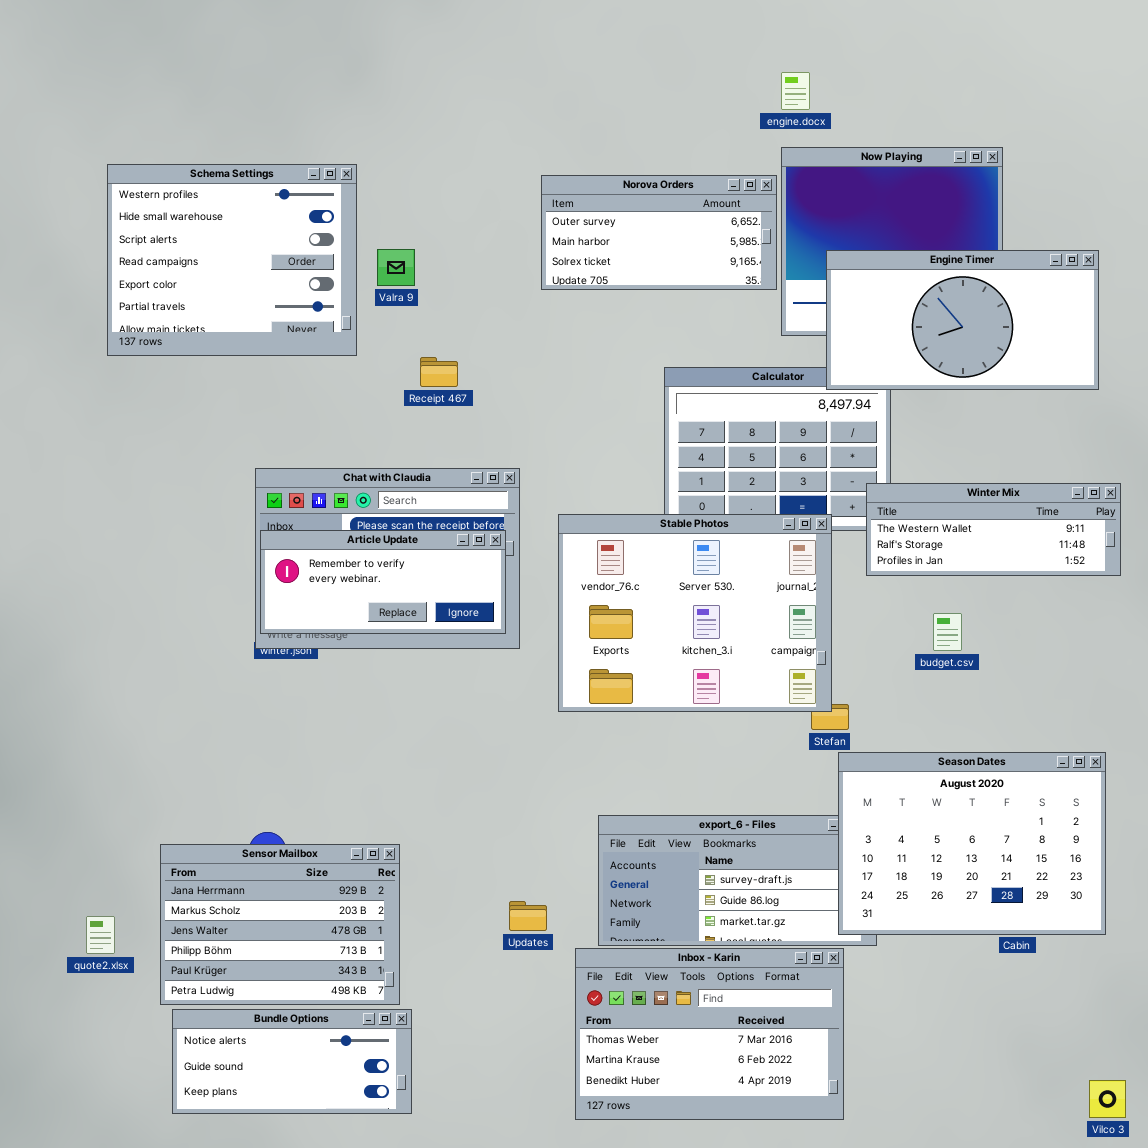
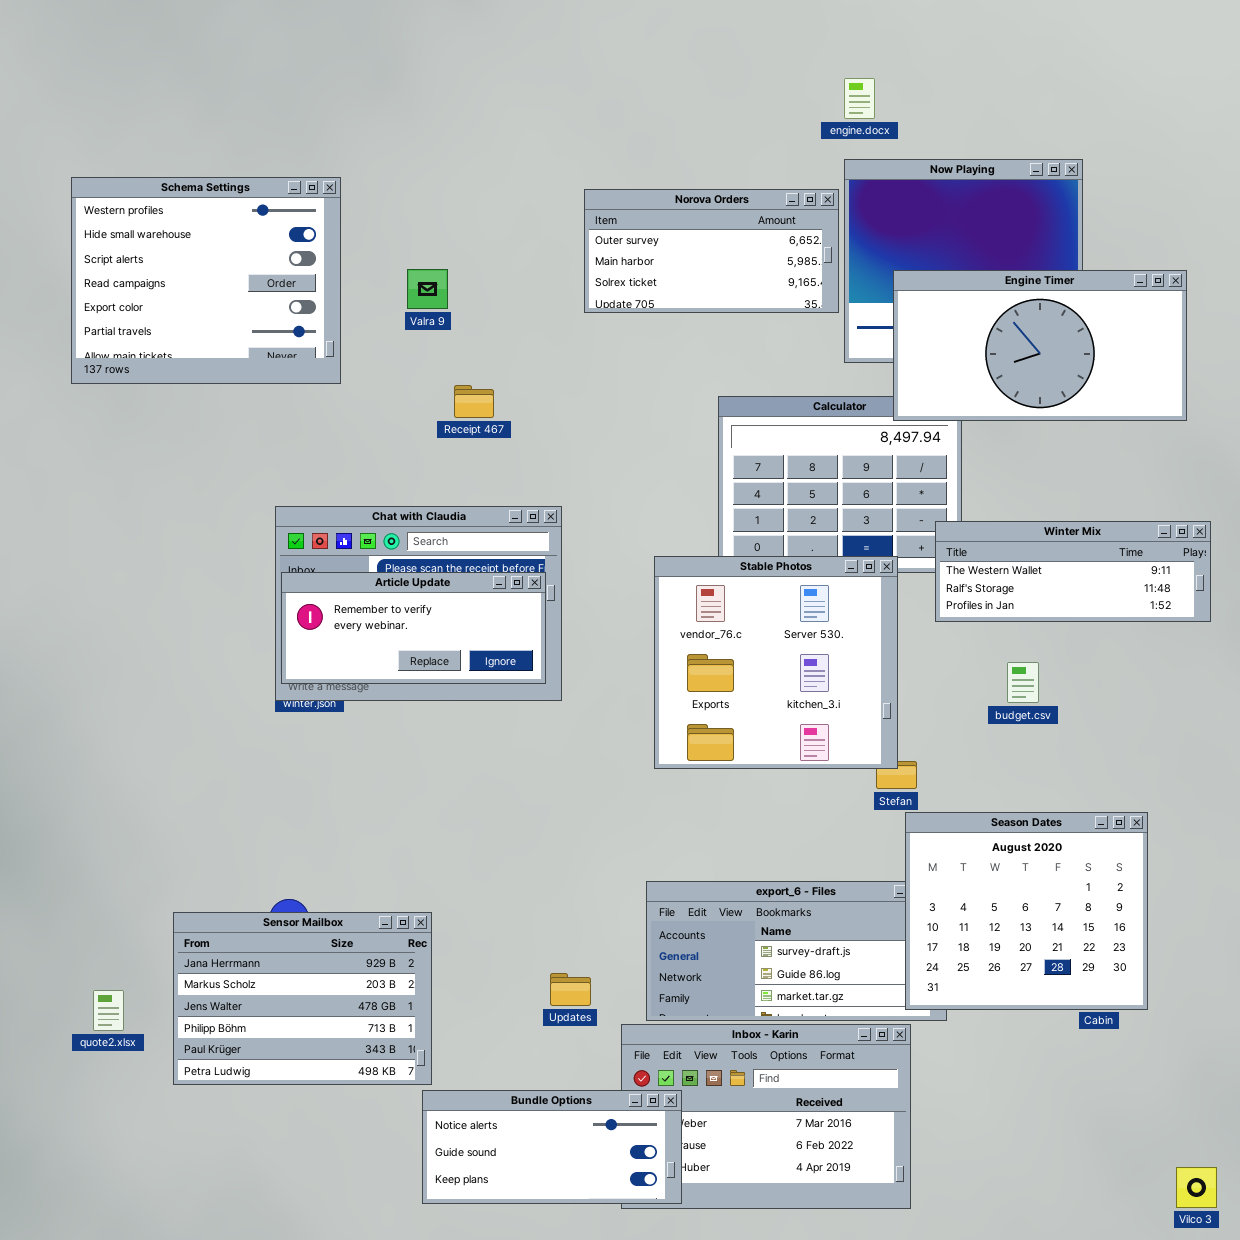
Schema Settings: [107,164,357,356] -> [71,177,341,384], moved
Stable Photos: [558,514,832,712] -> [654,556,898,769], resized
Season Dates: [838,752,1106,935] -> [905,812,1148,1010], resized
Bundle Options: [172,1009,412,1114] -> [422,1090,682,1204], moved

